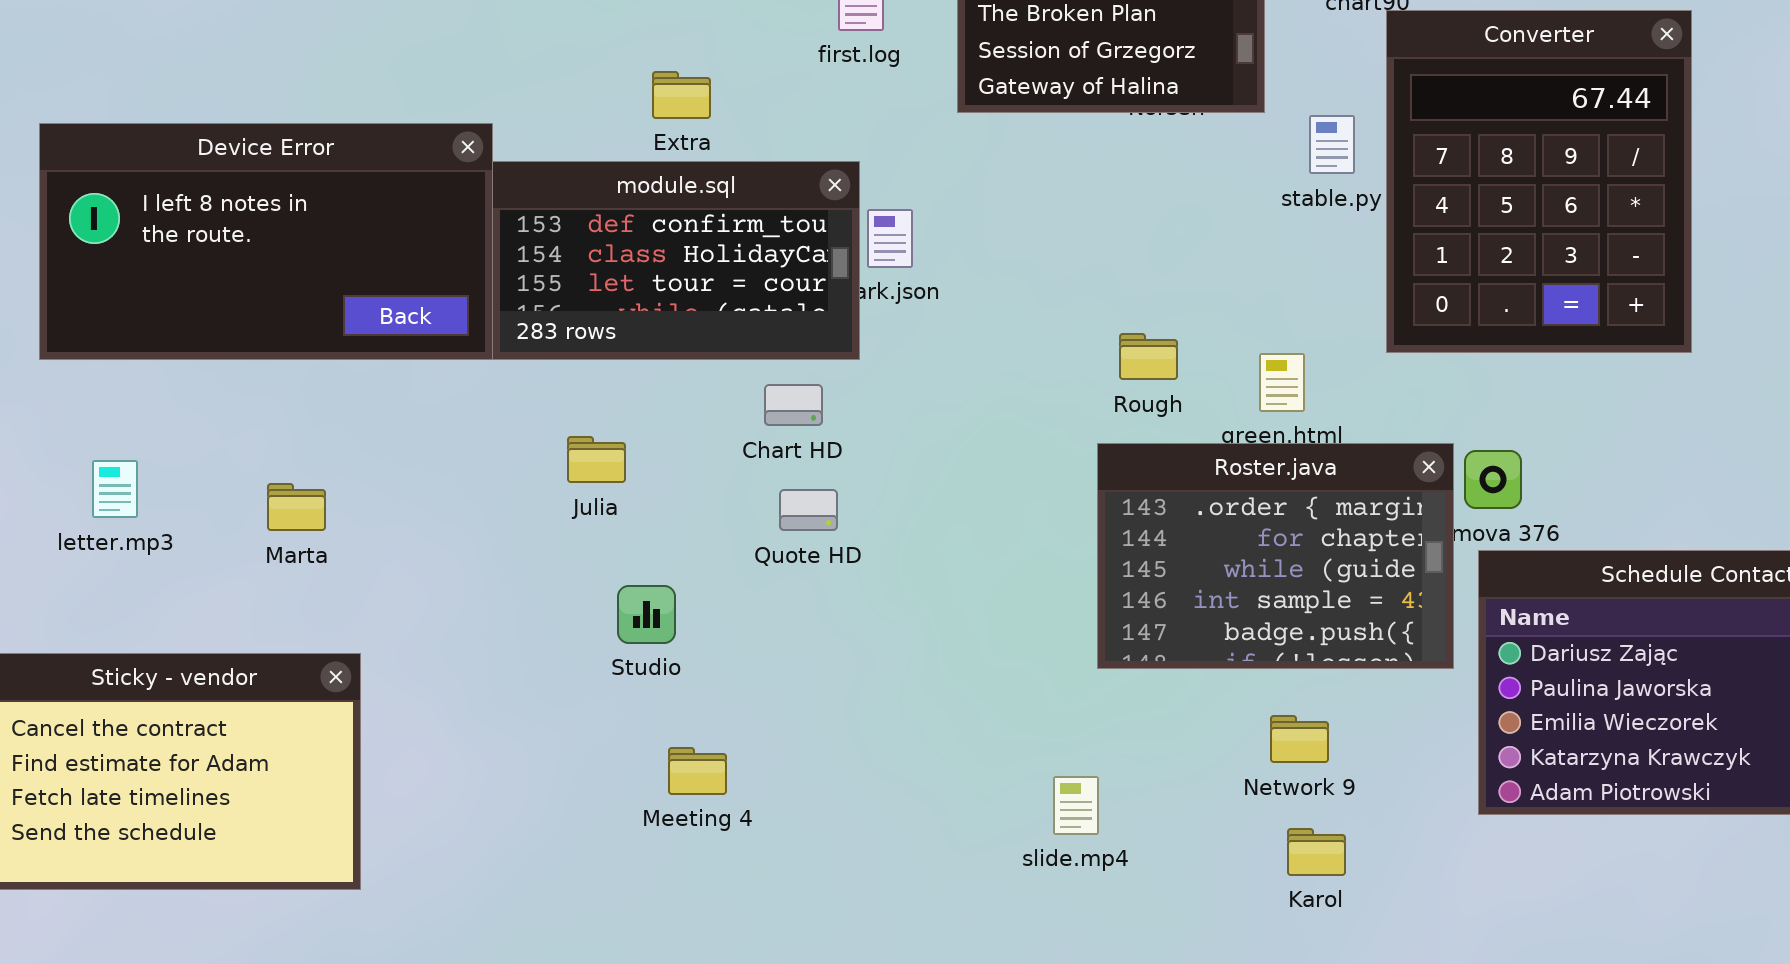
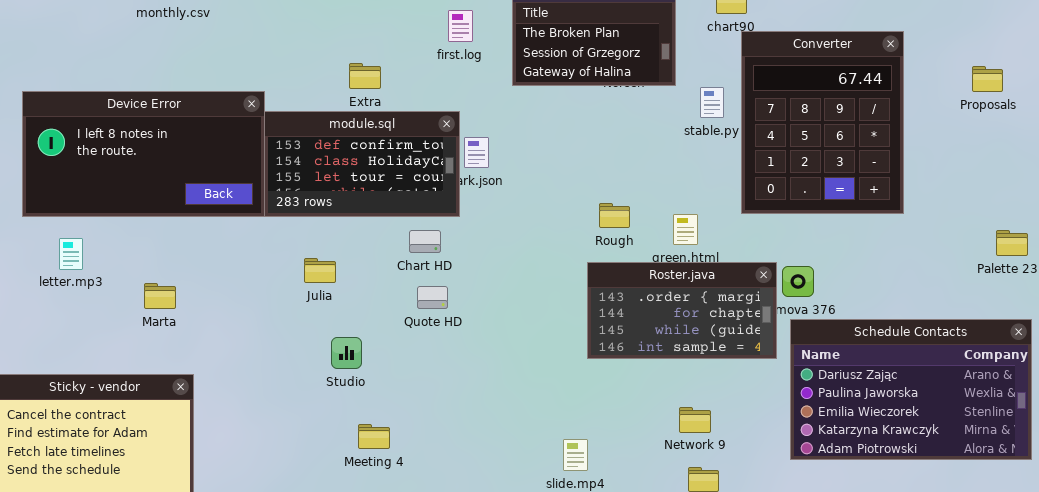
Roster.java: [1097,443,1454,669] -> [587,262,777,359], resized
letter.mp3: [92,460,138,518] -> [59,238,83,270], moved

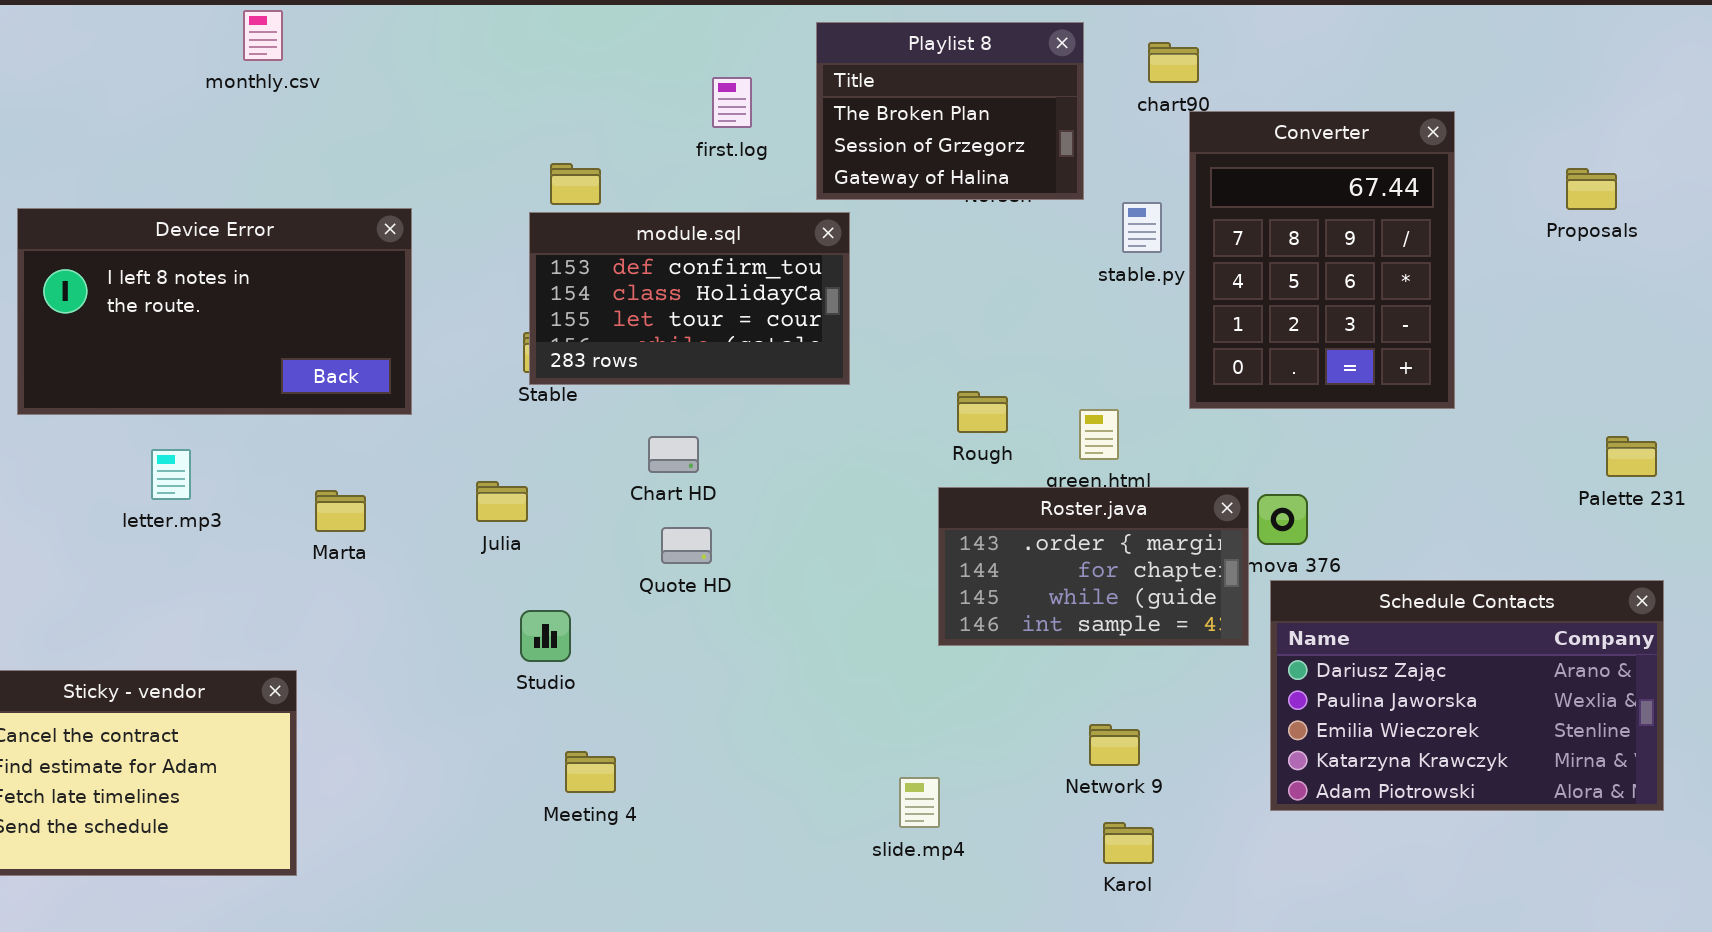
module.sql: [264,111,460,217] -> [529,212,850,385], moved
letter.mp3: [59,238,83,270] -> [151,449,191,500], moved
Marta: [144,283,176,309] -> [315,490,366,532], moved

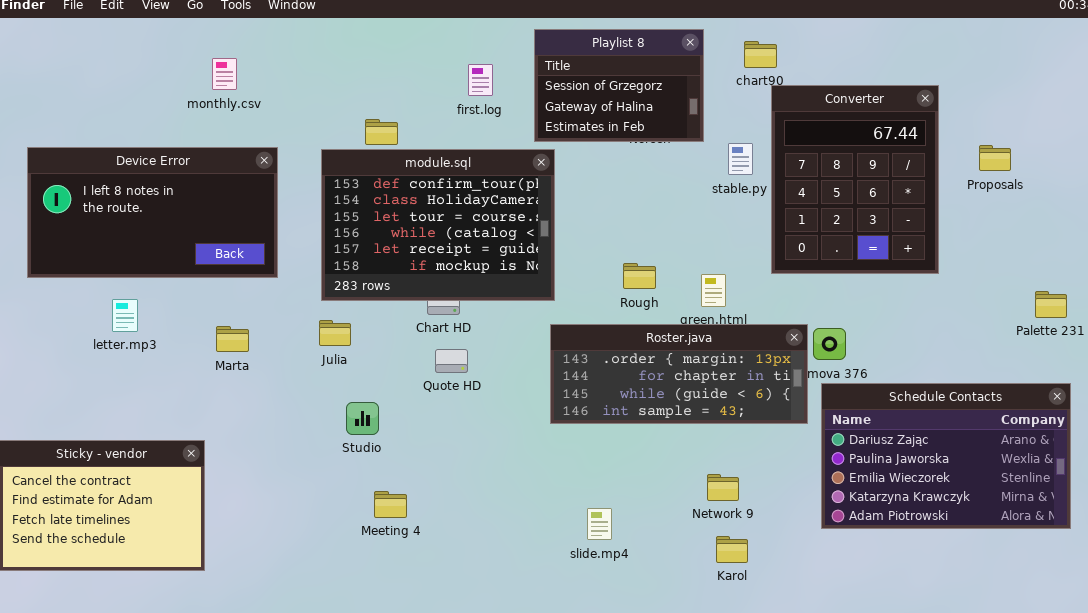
monthly.csv: [243,10,283,61] -> [212,58,237,90], moved
Playlist 8: [816,22,1084,200] -> [534,29,704,142], scrolled down 1 row
Proposals: [1566,168,1617,210] -> [979,145,1011,171], moved
module.sql: [529,212,850,385] -> [321,149,555,301], resized
Roster.java: [938,487,1249,646] -> [550,324,808,424], resized

